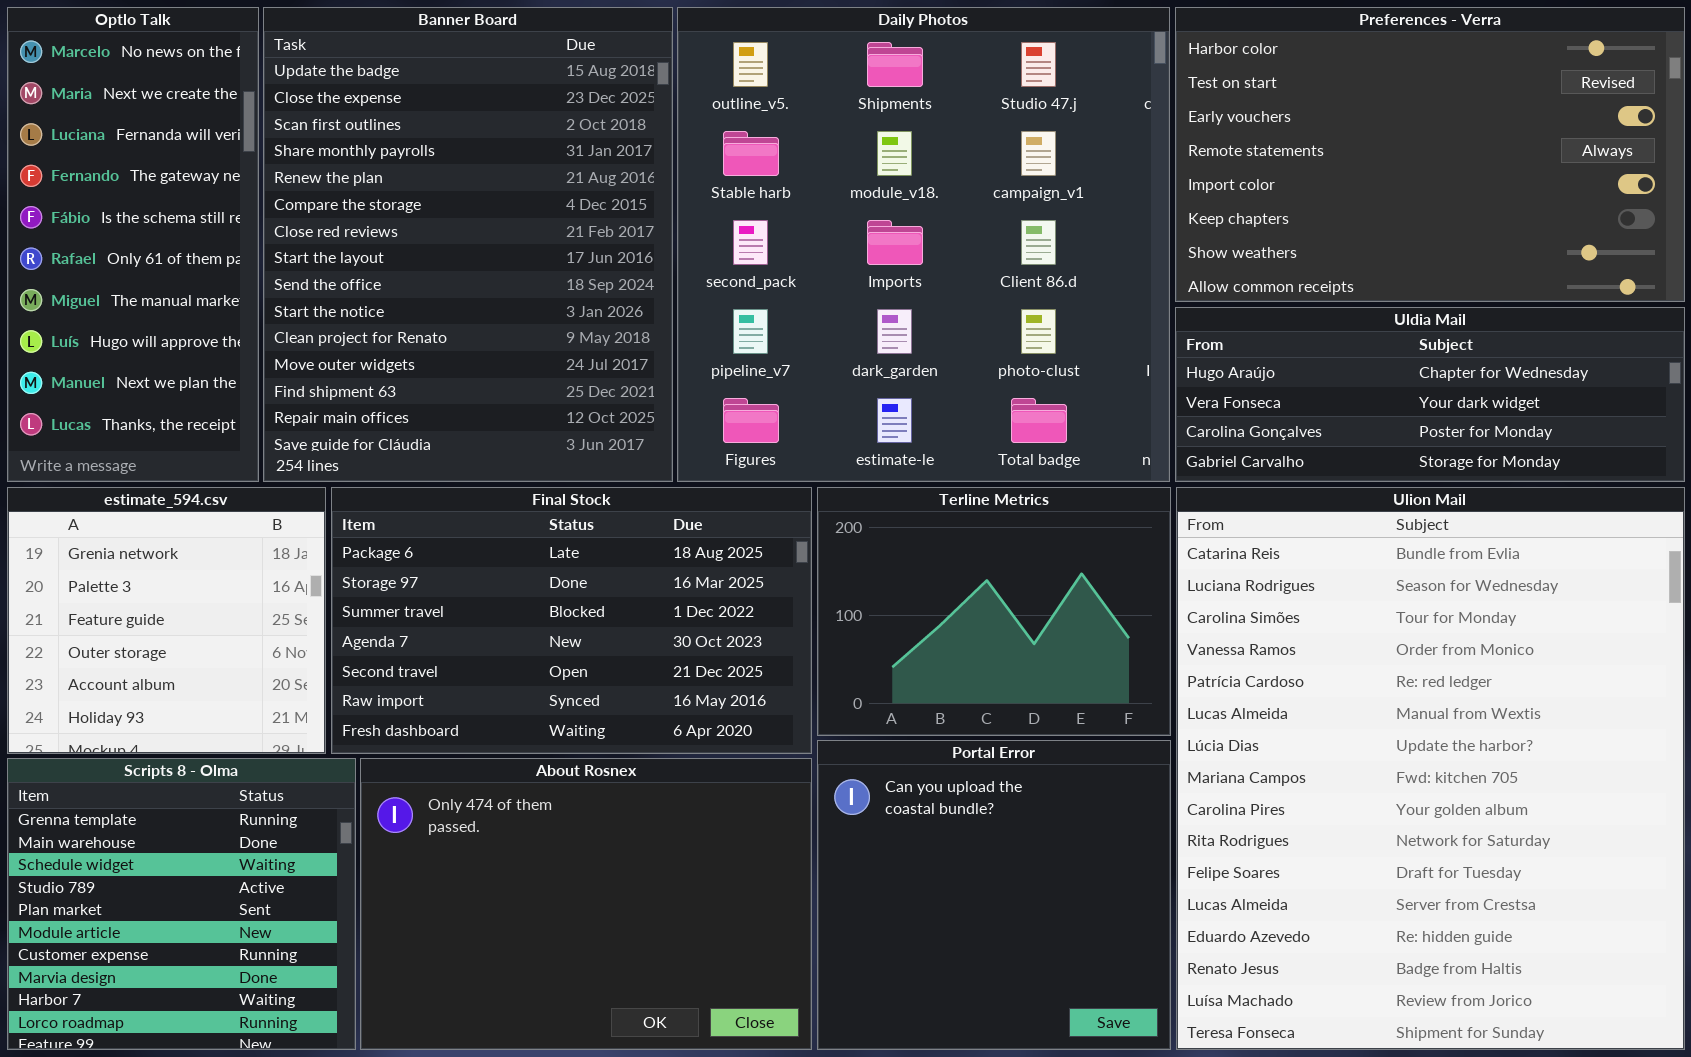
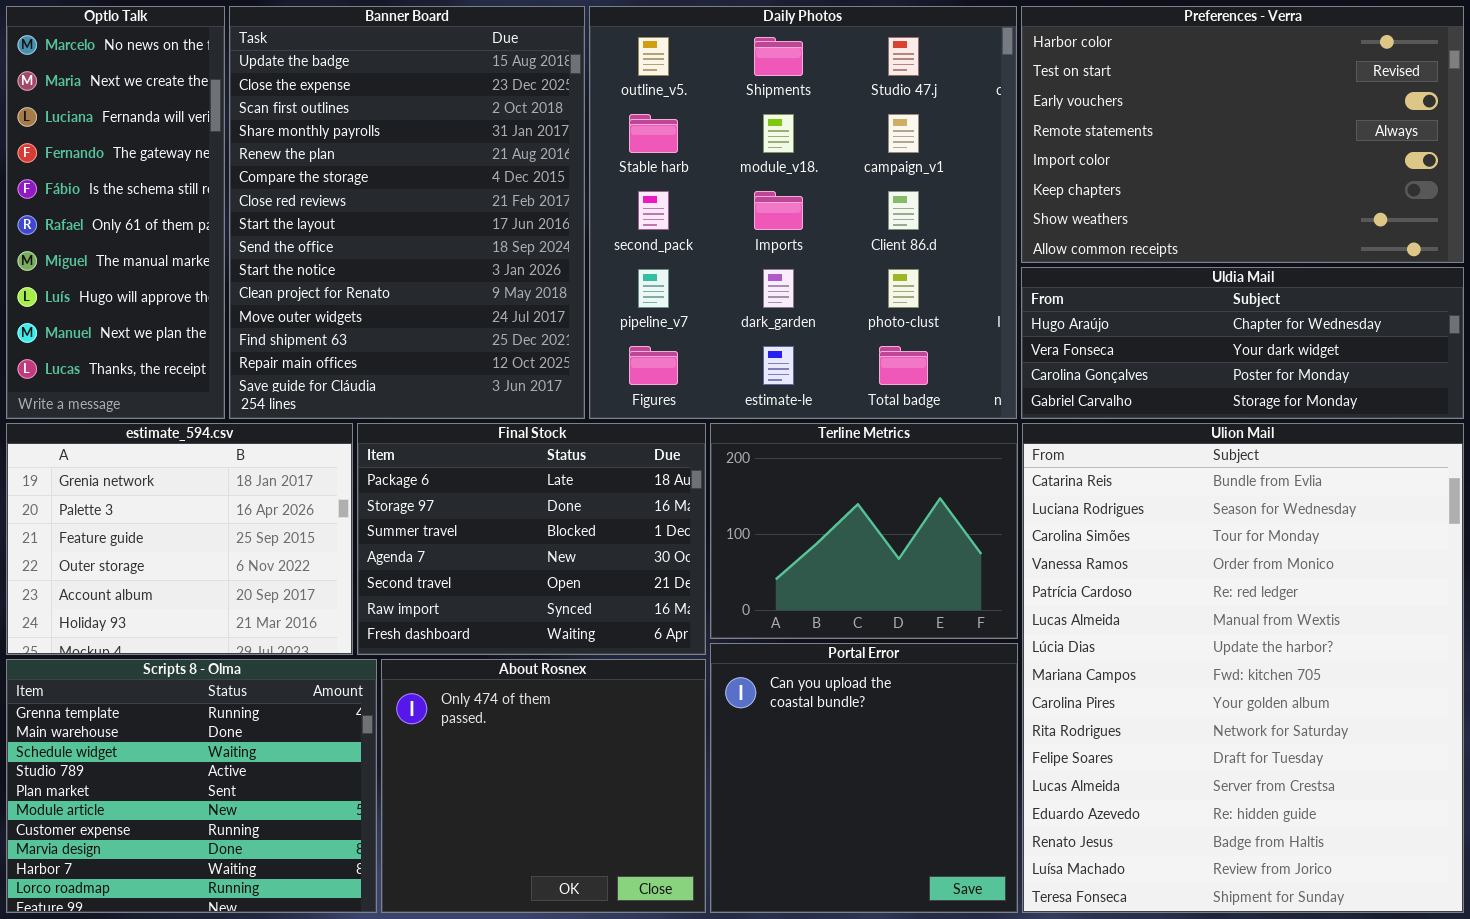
estimate_594.csv: [7,487,326,754] -> [6,423,353,655], resized
Final Stock: [331,487,812,754] -> [357,423,706,655], resized
Scripts 8 - Olma: [7,758,356,1050] -> [6,659,377,913], resized
About Rosnex: [360,758,812,1050] -> [381,659,706,913], resized

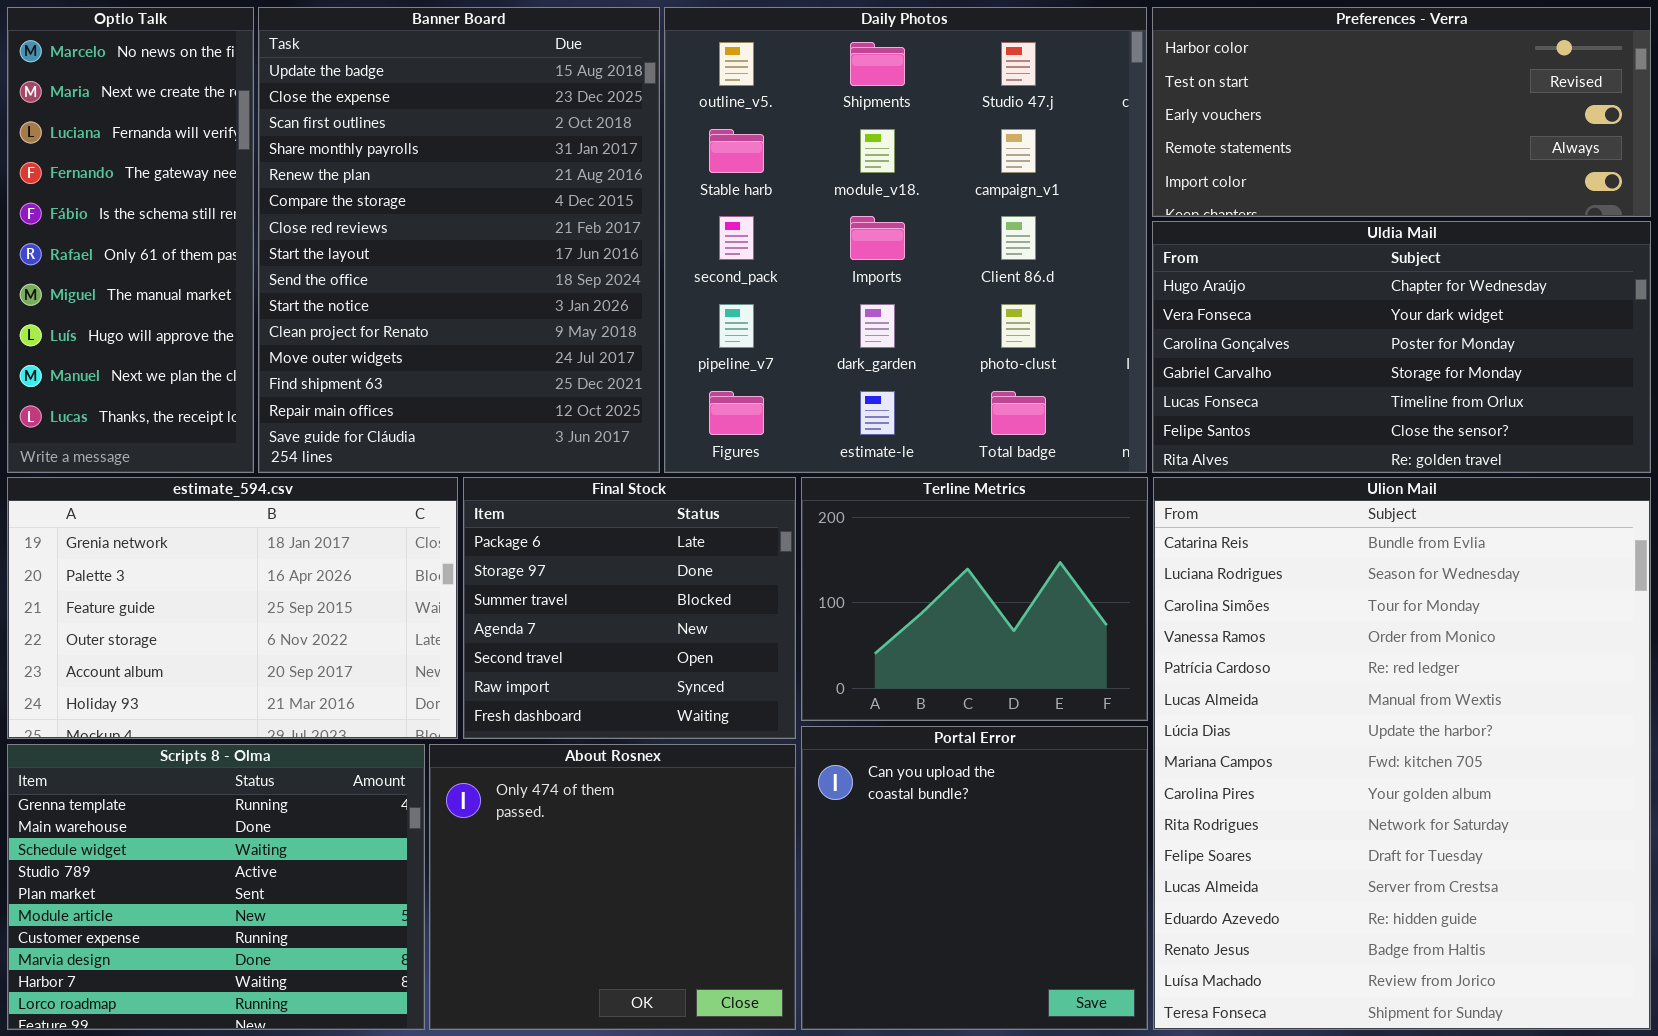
Preferences - Verra: [1021,6,1464,263] -> [1152,7,1651,217], resized
Uldia Mail: [1021,267,1464,419] -> [1152,221,1651,473], resized
estimate_594.csv: [6,423,353,655] -> [7,477,458,739], resized
Final Stock: [357,423,706,655] -> [463,477,796,739], resized

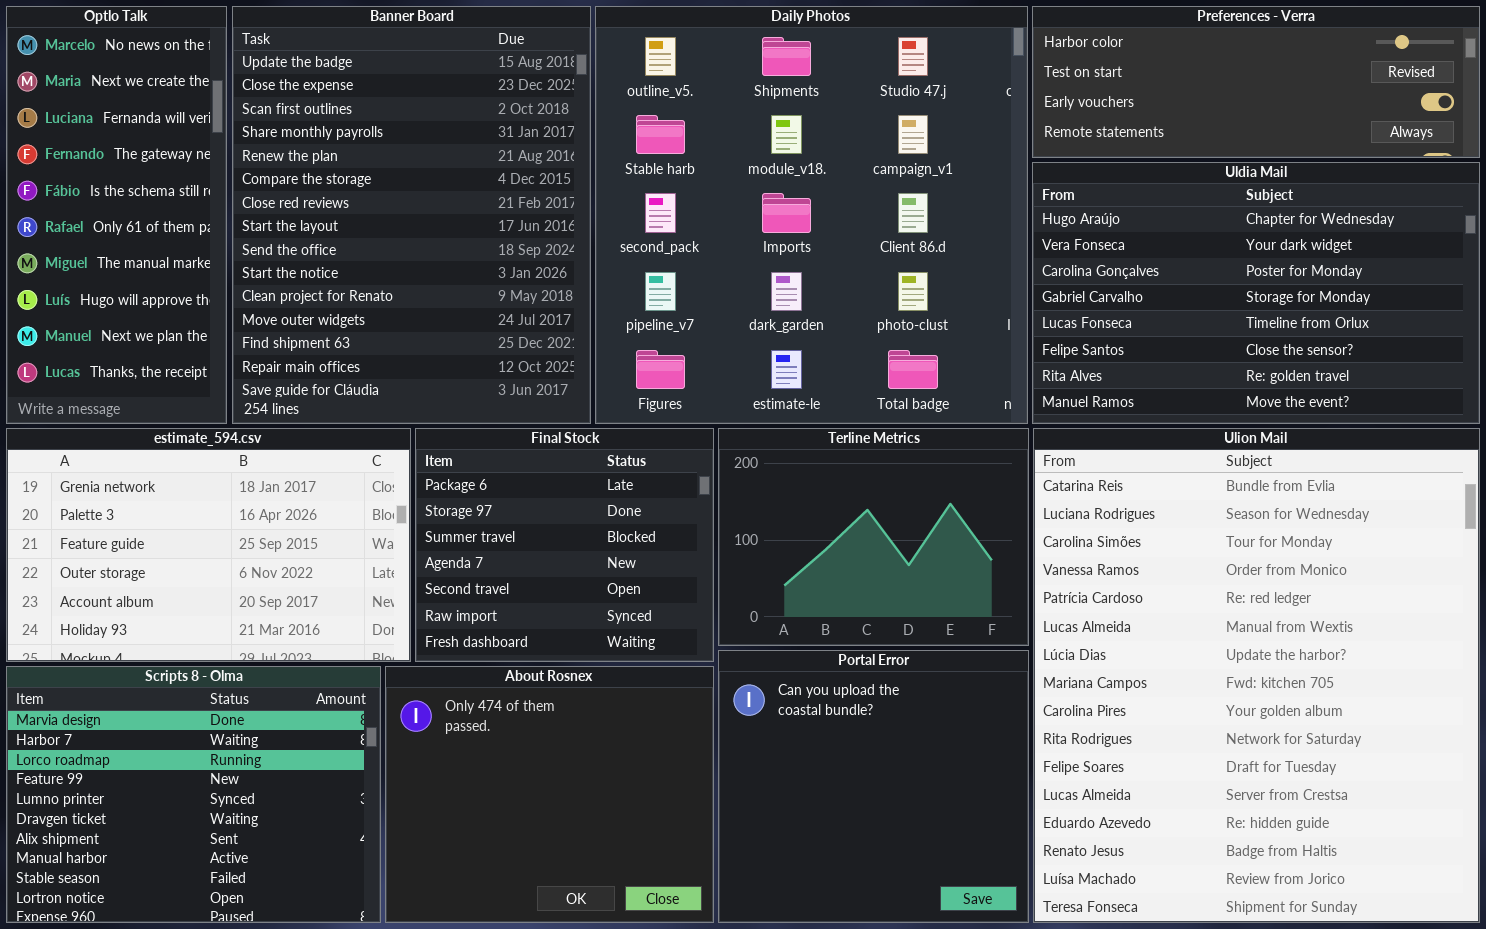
Preferences - Verra: [1152,7,1651,217] -> [1032,6,1480,158], resized
Uldia Mail: [1152,221,1651,473] -> [1032,162,1480,424], resized
Scripts 8 - Olma: [7,744,425,1030] -> [6,666,381,923], scrolled down 7 rows

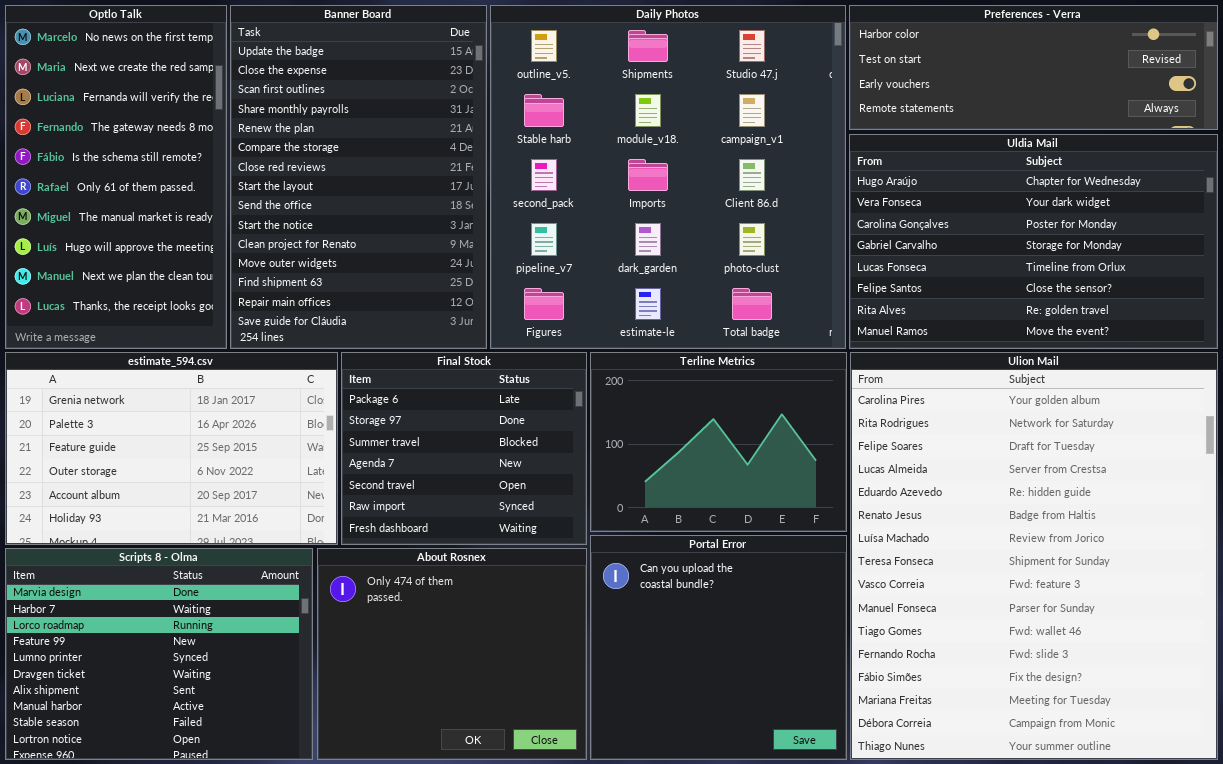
Optlo Talk: [6,6,227,424] -> [5,5,227,349], resized
Banner Board: [232,6,591,424] -> [230,5,487,349], resized
Ulion Mail: [1033,428,1480,923] -> [850,352,1218,760], scrolled down 8 rows

